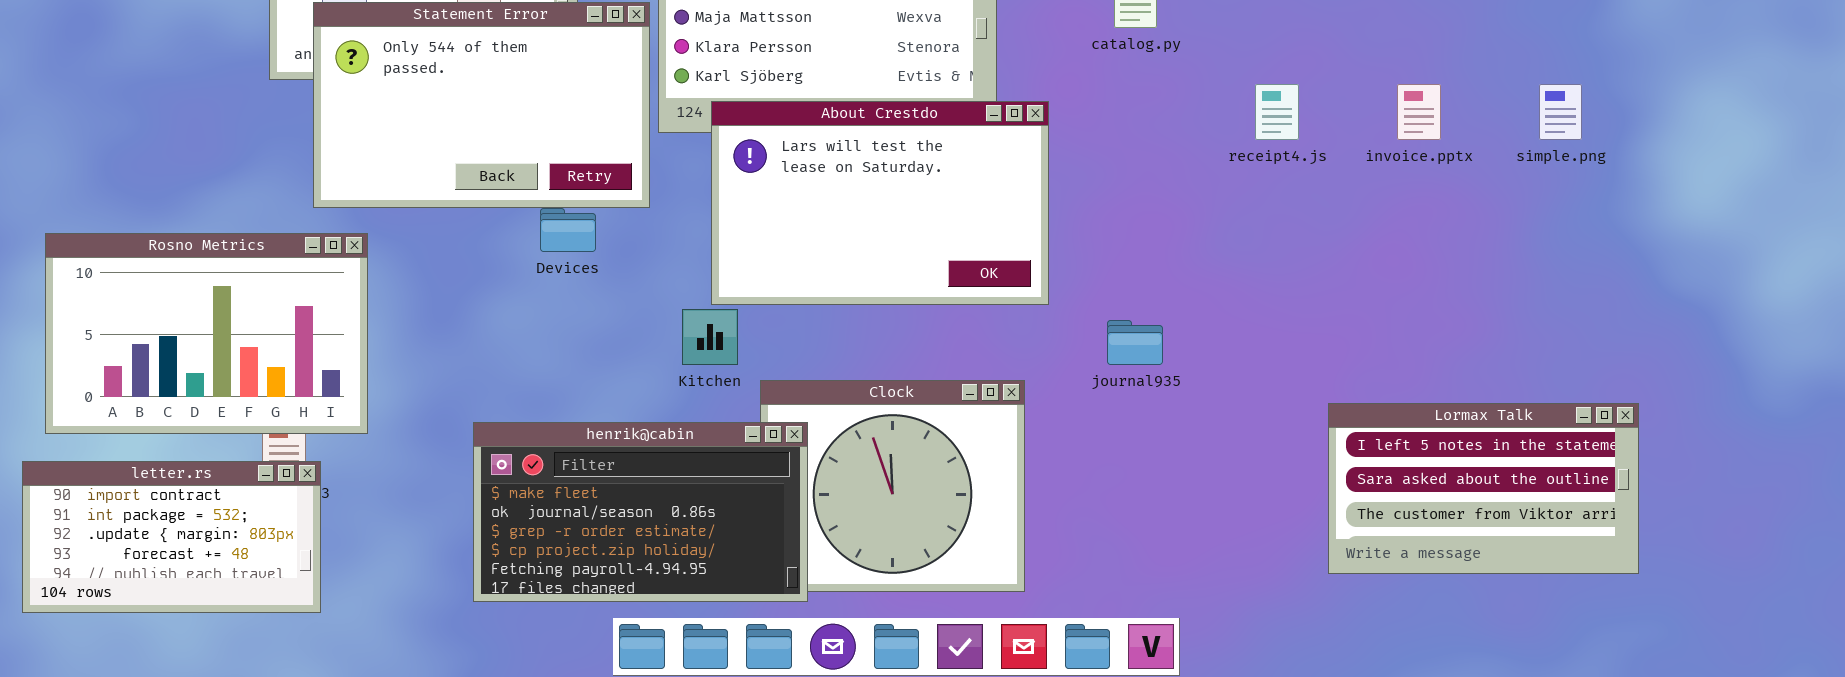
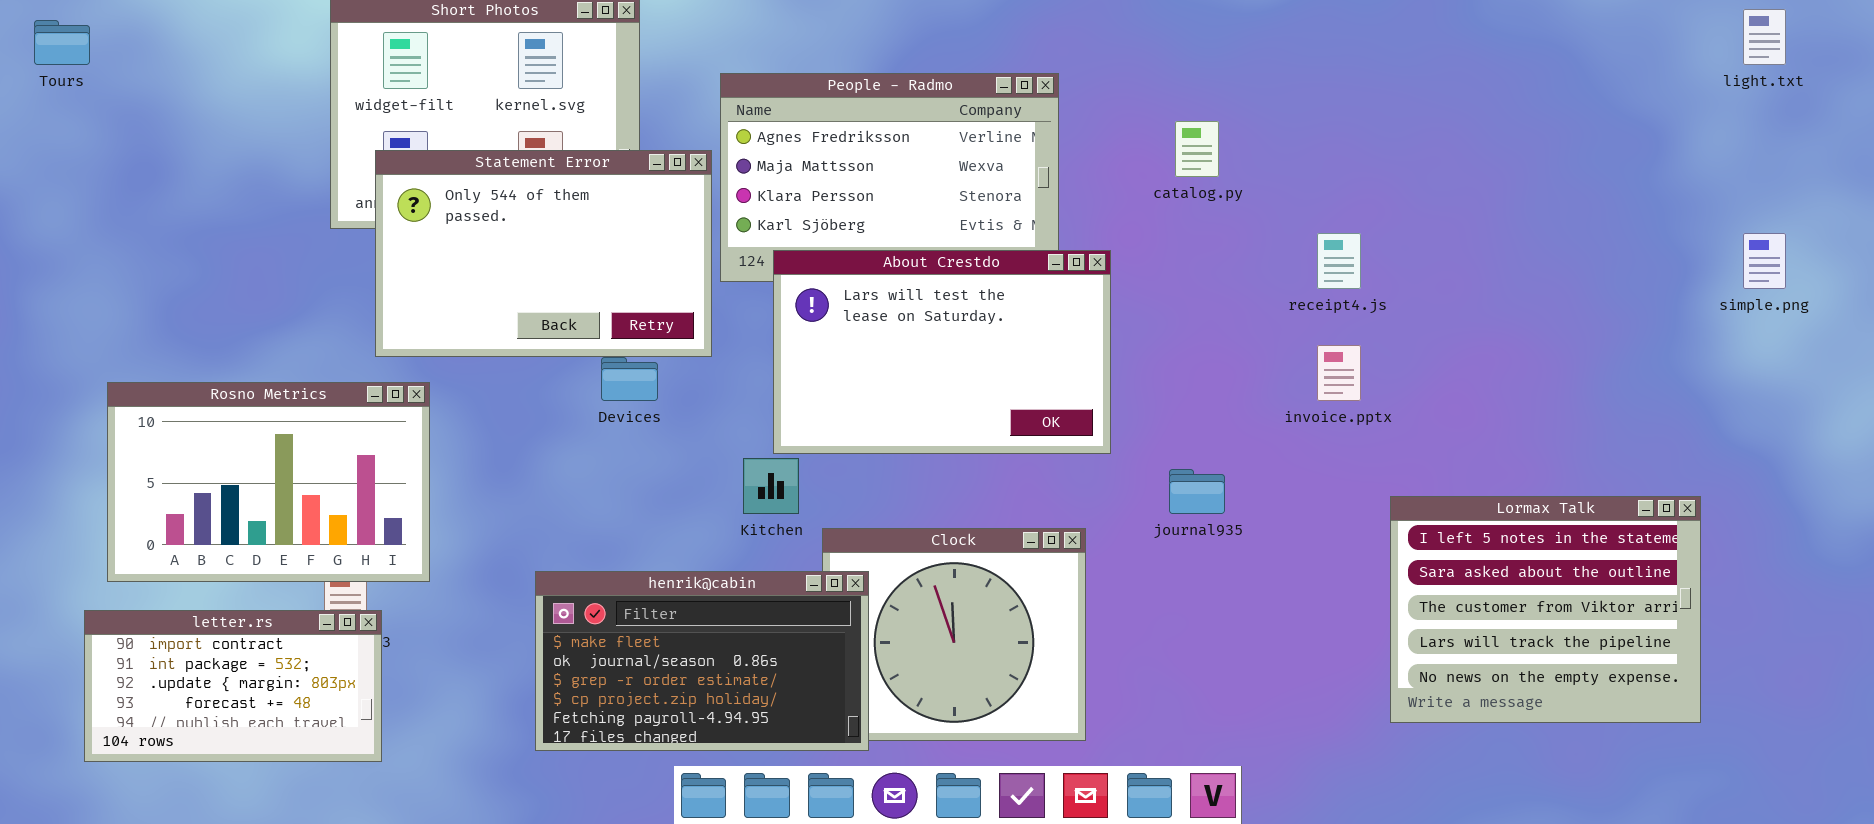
invoice.pptx: [1397,84,1441,140] -> [1317,345,1361,401], moved
simple.png: [1539,84,1582,140] -> [1743,233,1786,289], moved
Lormax Talk: [1328,403,1639,574] -> [1390,496,1701,723], resized

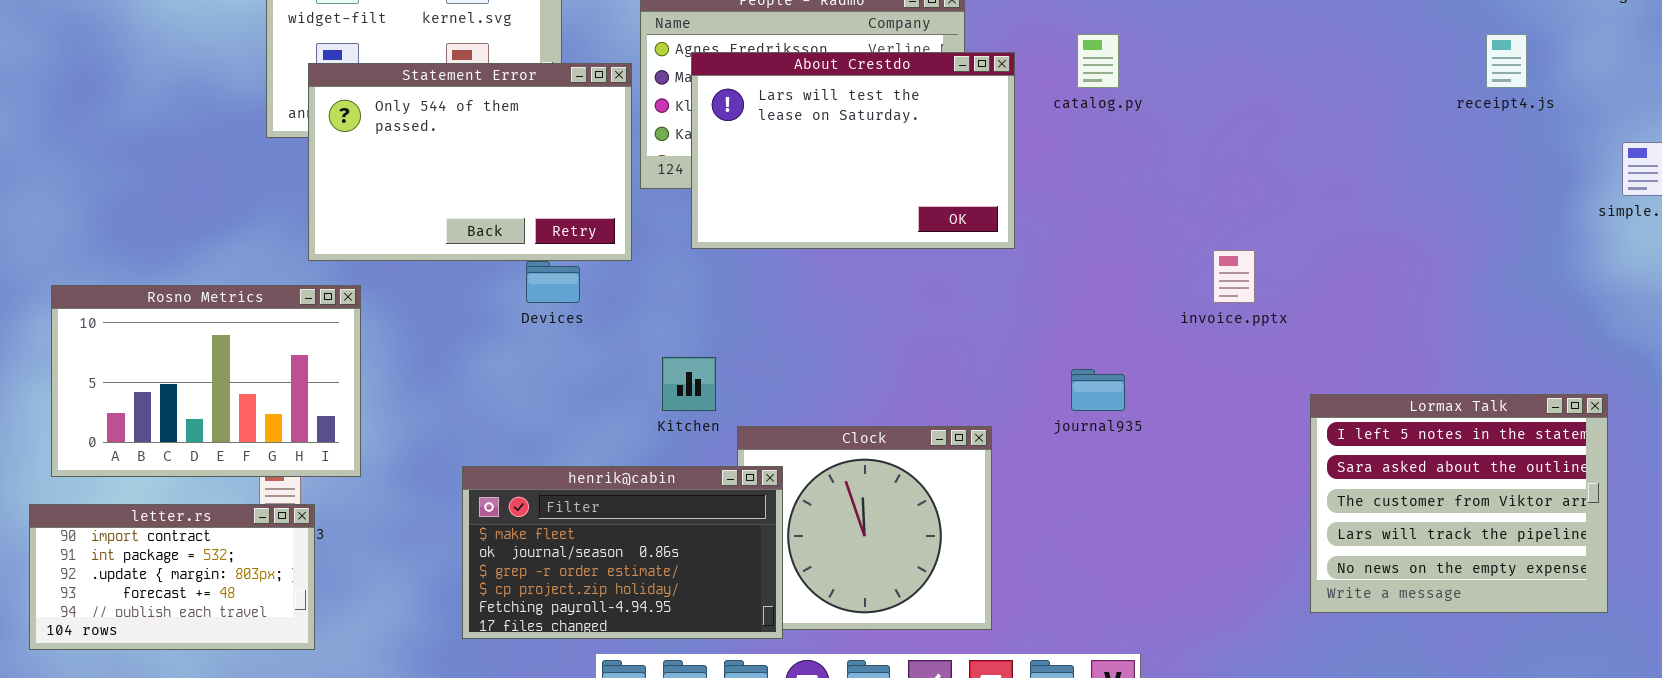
receipt4.js: [1317,233,1361,289] -> [1486,34,1527,88], moved
About Crestdo: [773,250,1111,454] -> [691,52,1015,249], moved
Lormax Talk: [1390,496,1701,723] -> [1310,394,1608,613], moved

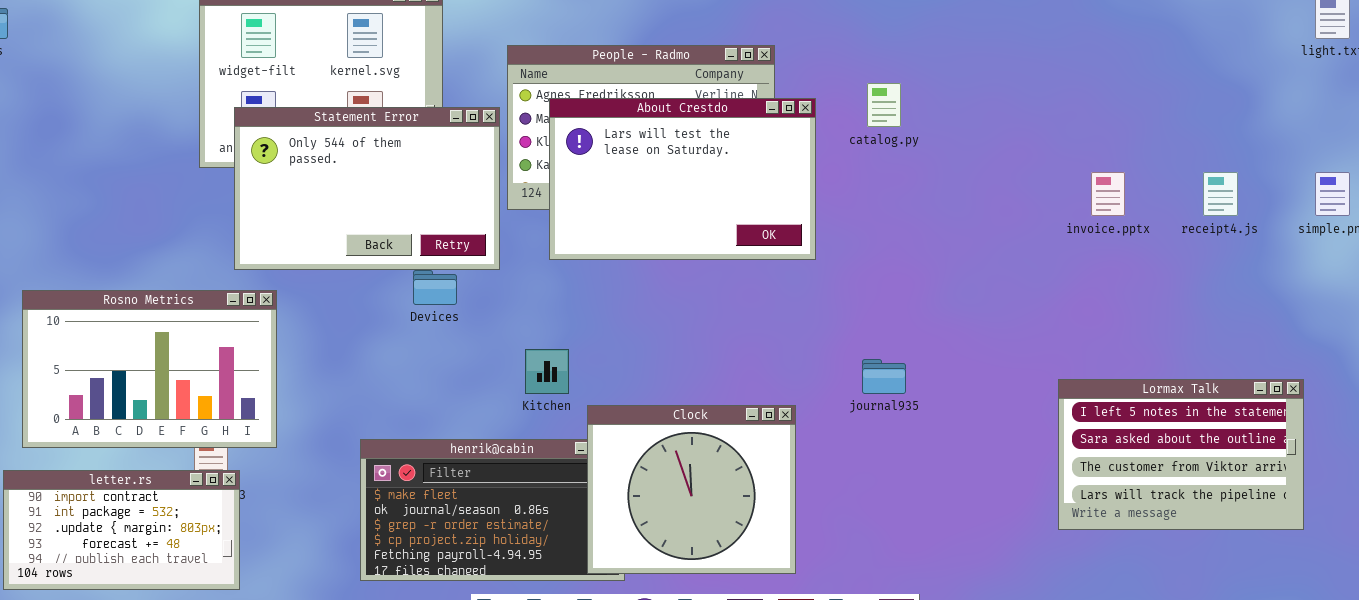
receipt4.js: [1486,34,1527,88] -> [1203,172,1238,216], moved
invoice.pptx: [1213,250,1255,303] -> [1091,172,1125,216], moved
Lormax Talk: [1310,394,1608,613] -> [1058,379,1304,530], resized
Clock: [737,426,992,630] -> [587,405,796,574], raised

